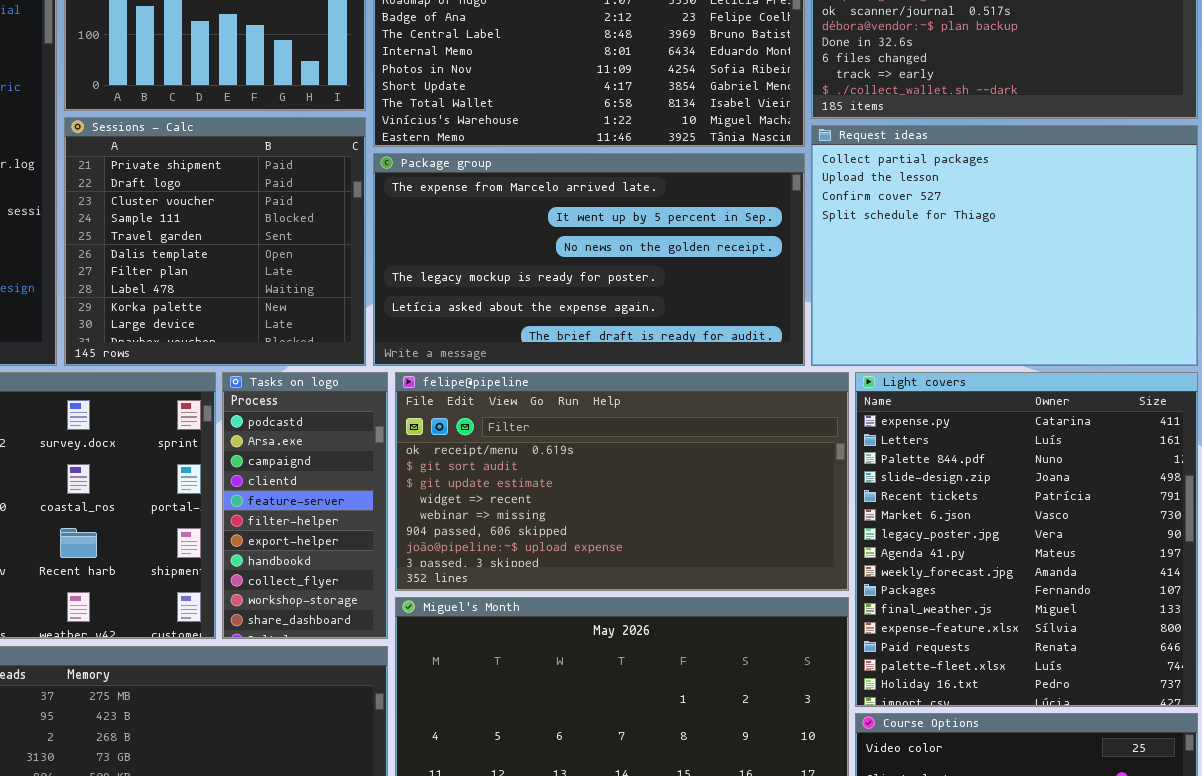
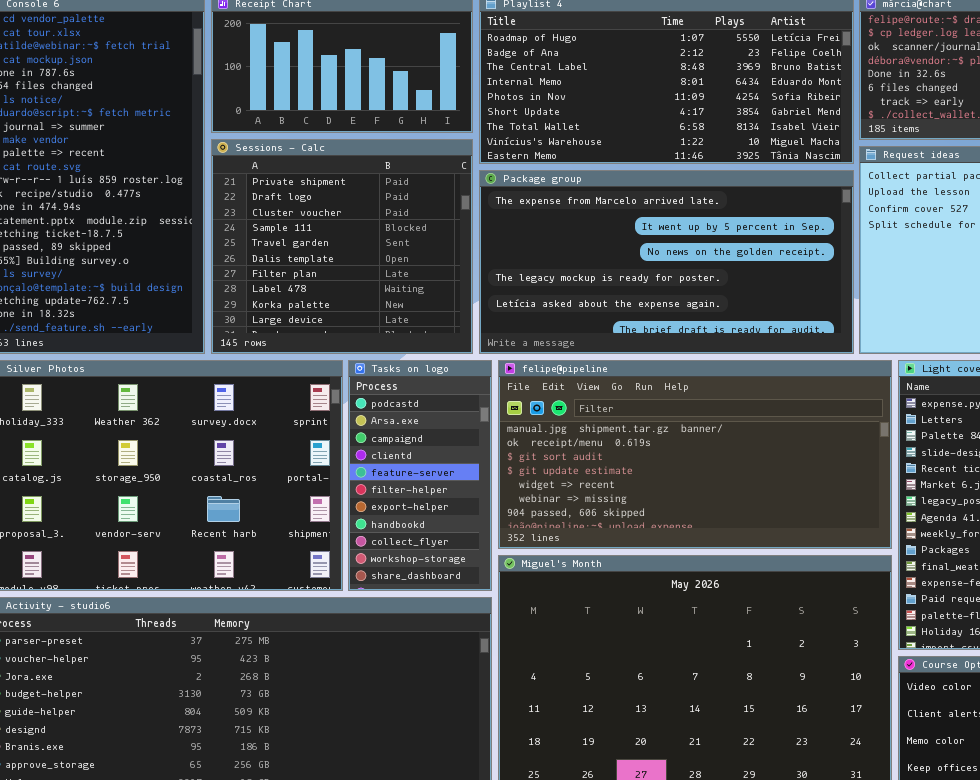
felipe@pipeline: [395,372,849,591] -> [498,360,892,549], scrolled up 1 row

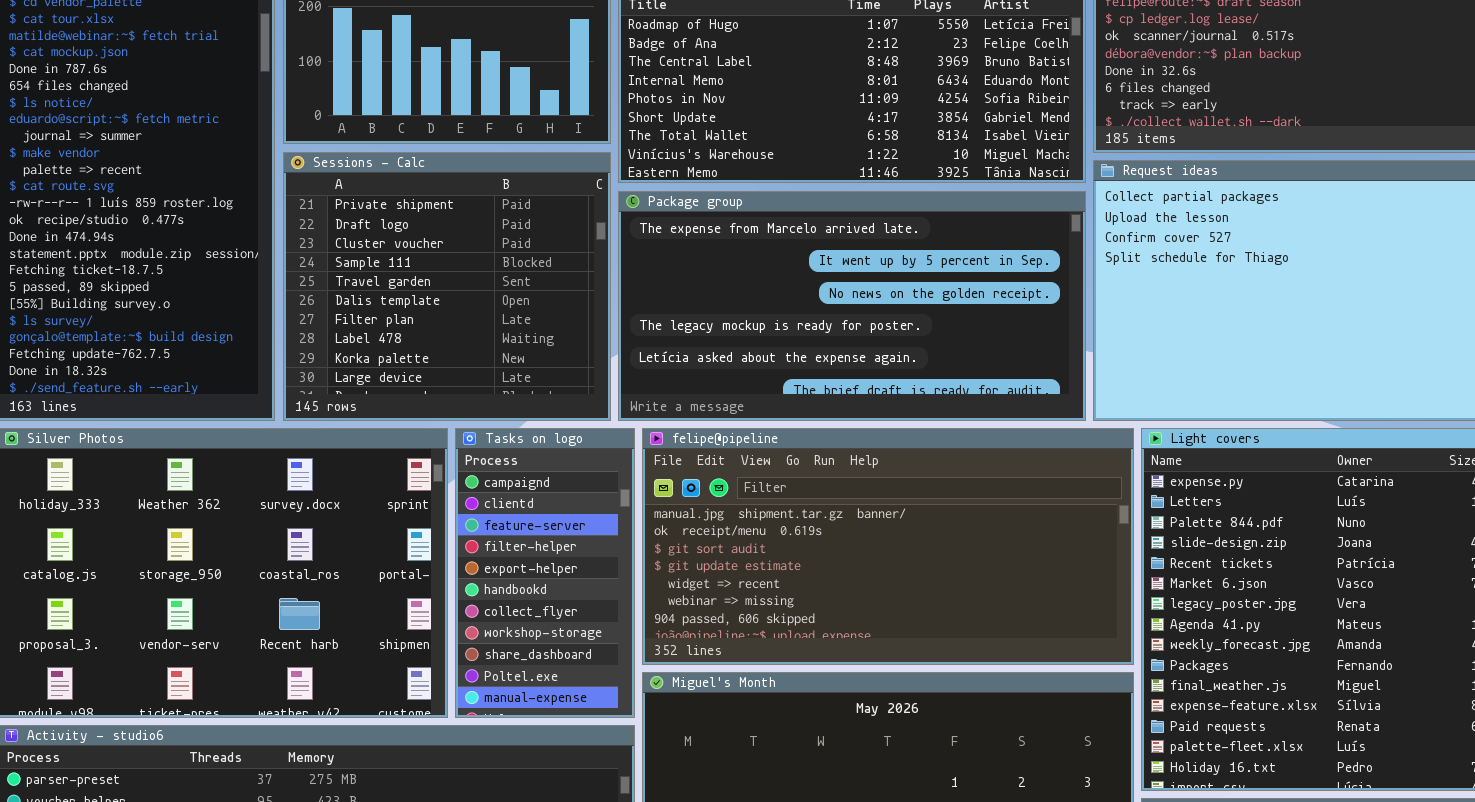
Tasks on logo: [348,360,492,591] -> [455,428,635,718], scrolled down 2 rows

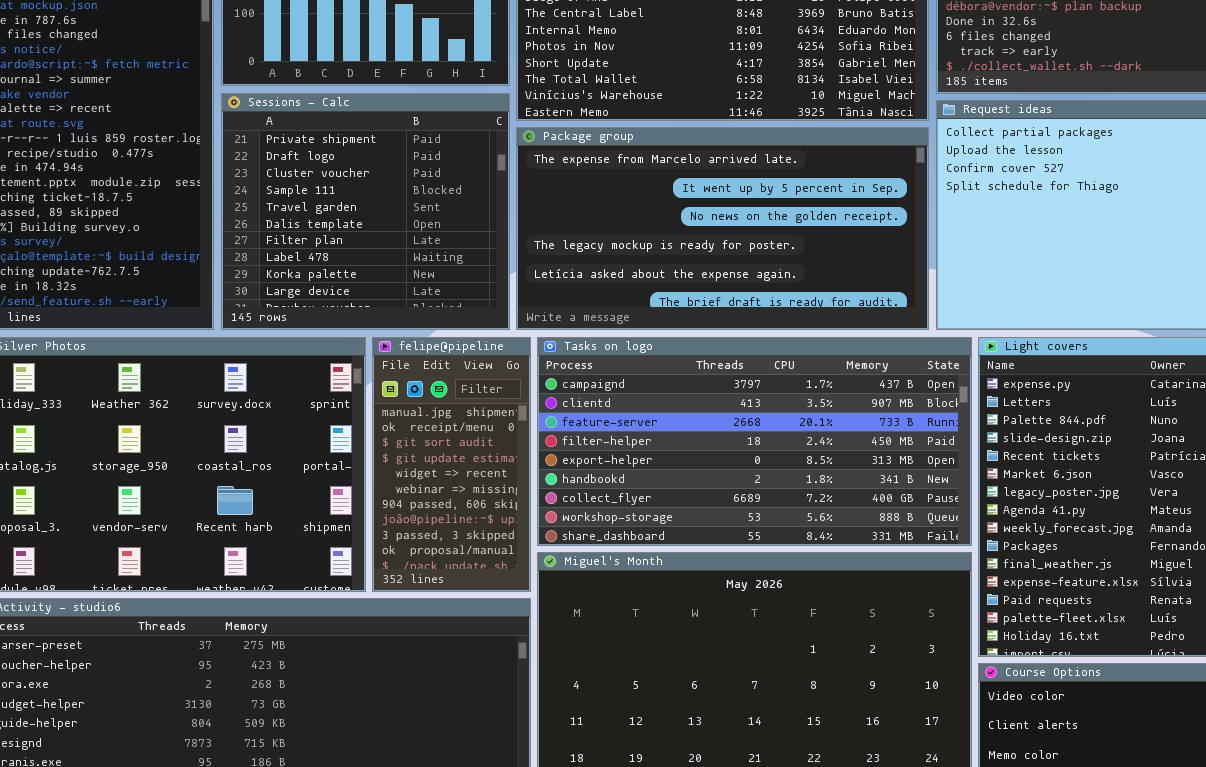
Tasks on logo: [455,428,635,718] -> [537,337,972,546], moved, resized
felipe@pipeline: [642,428,1134,665] -> [372,337,531,592], moved, resized

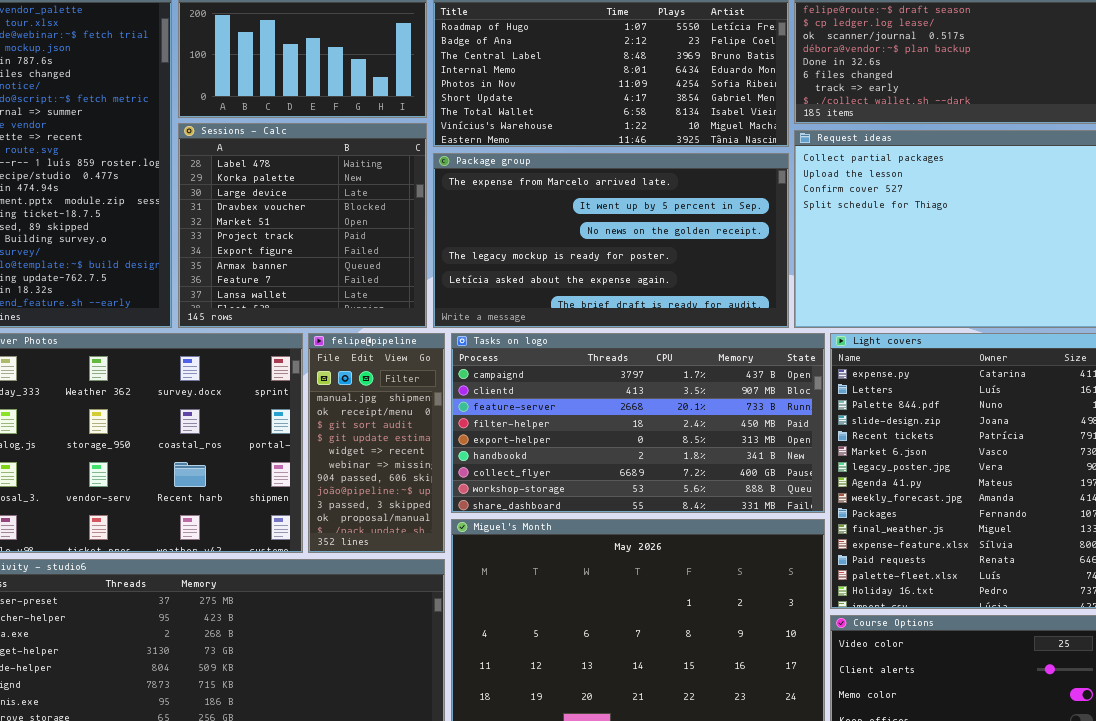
Sessions - Calc: [221,93,510,330] -> [178,123,427,328], scrolled down 7 rows

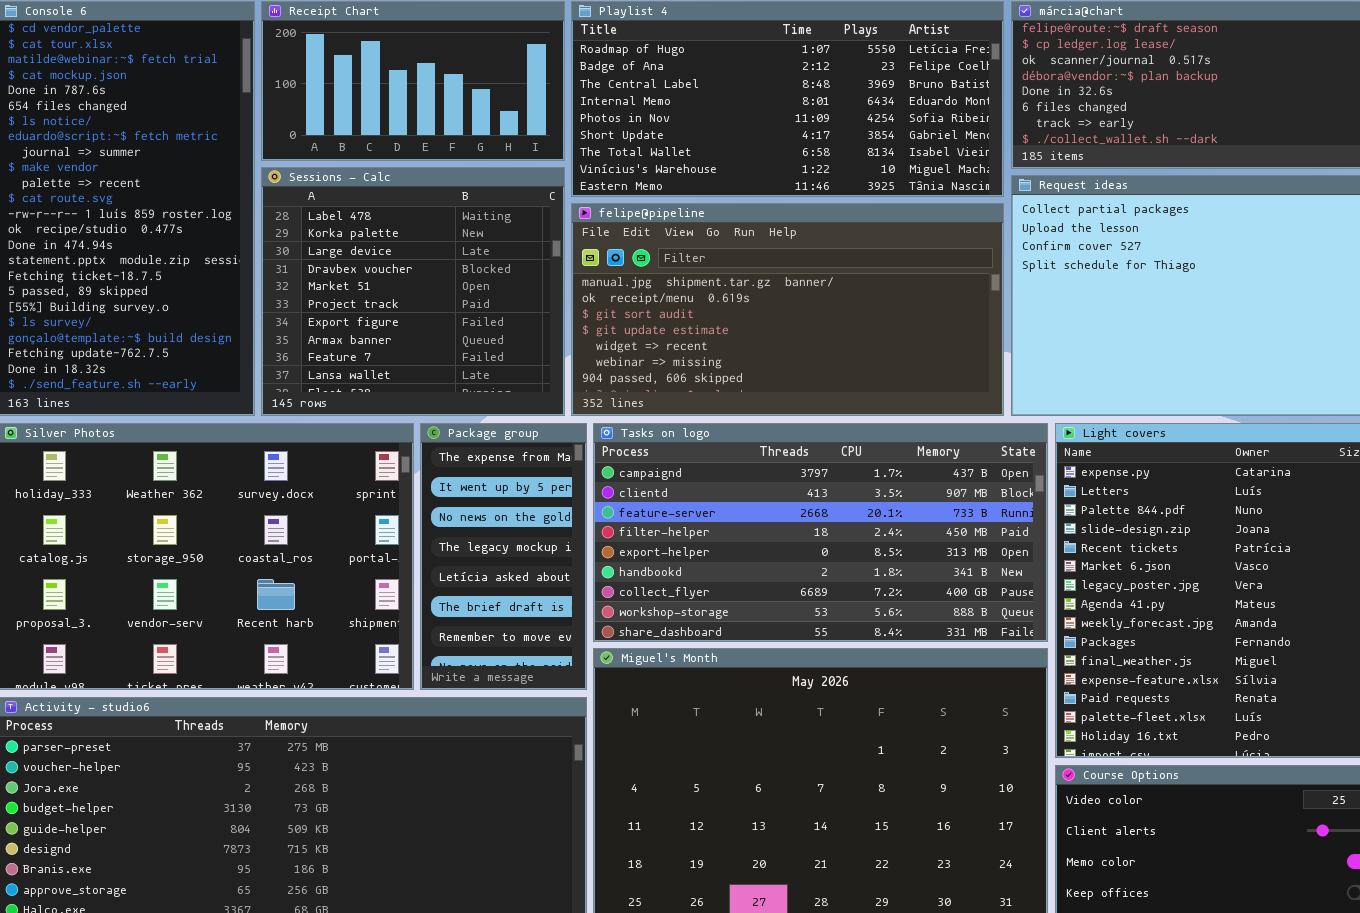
Package group: [433,153,789,328] -> [420,423,587,690], moved, resized
felipe@pipeline: [308,333,445,553] -> [571,203,1004,416], moved, resized

